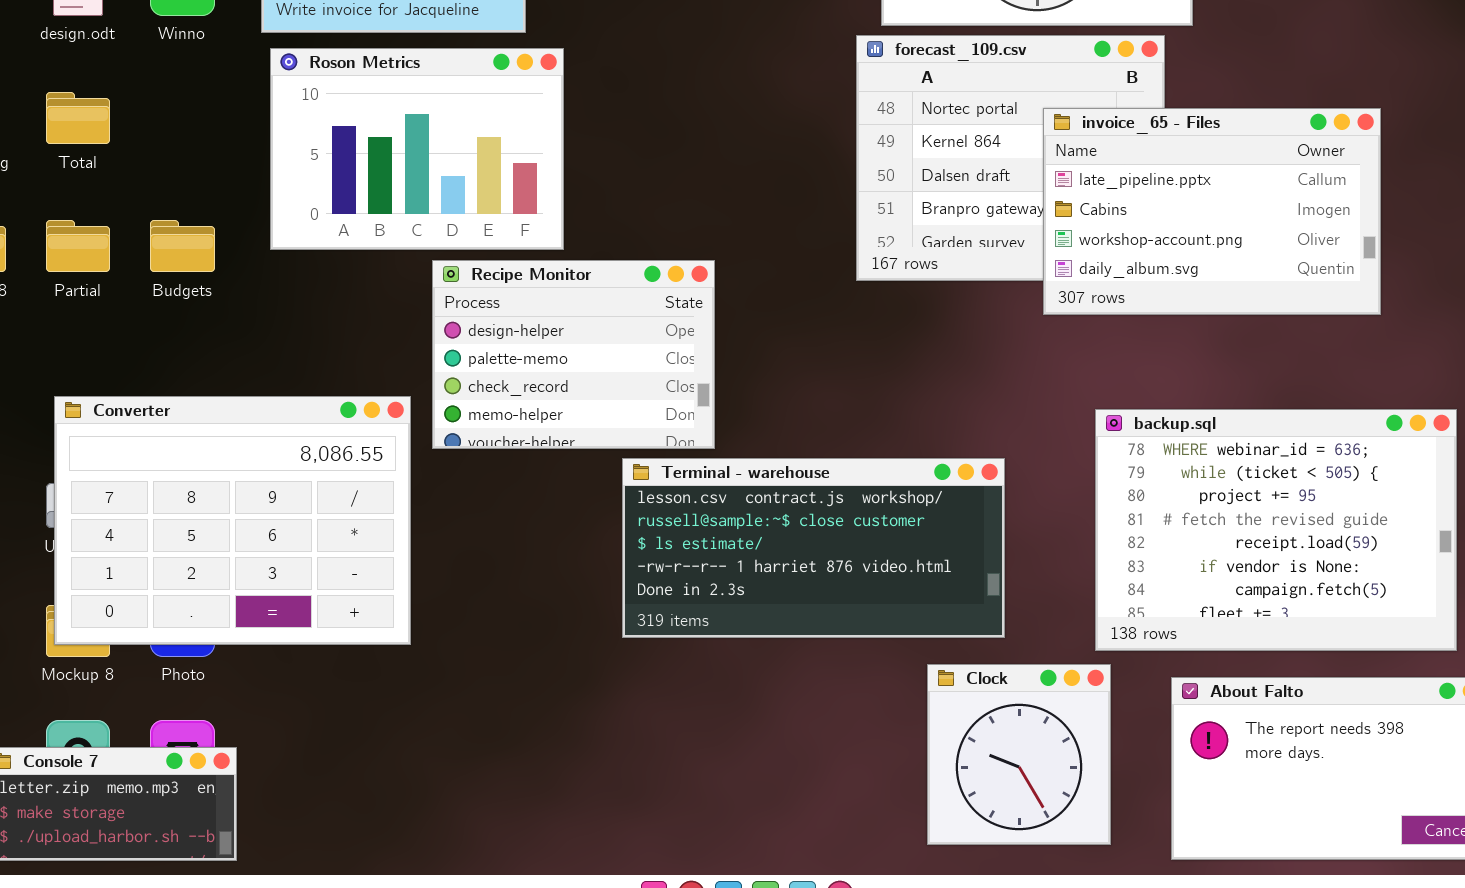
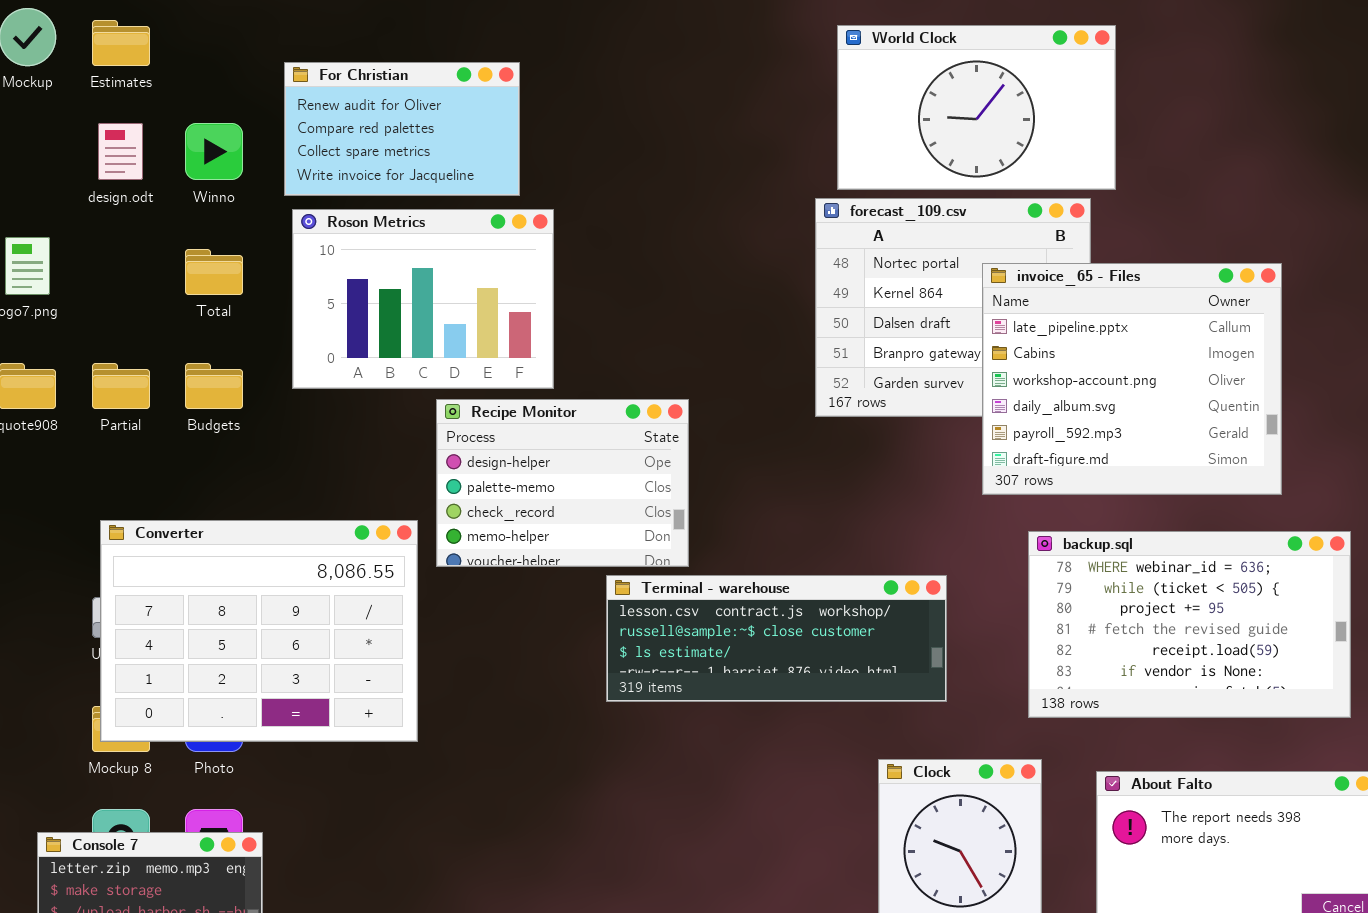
Total: [46,92,110,144] -> [185,249,243,295], moved
invoice_65 - Files: [1043,108,1381,315] -> [982,263,1282,495], resized
backup.sql: [1095,409,1457,651] -> [1028,531,1351,718], resized
Terminal - warehouse: [622,458,1005,638] -> [606,575,947,702], resized

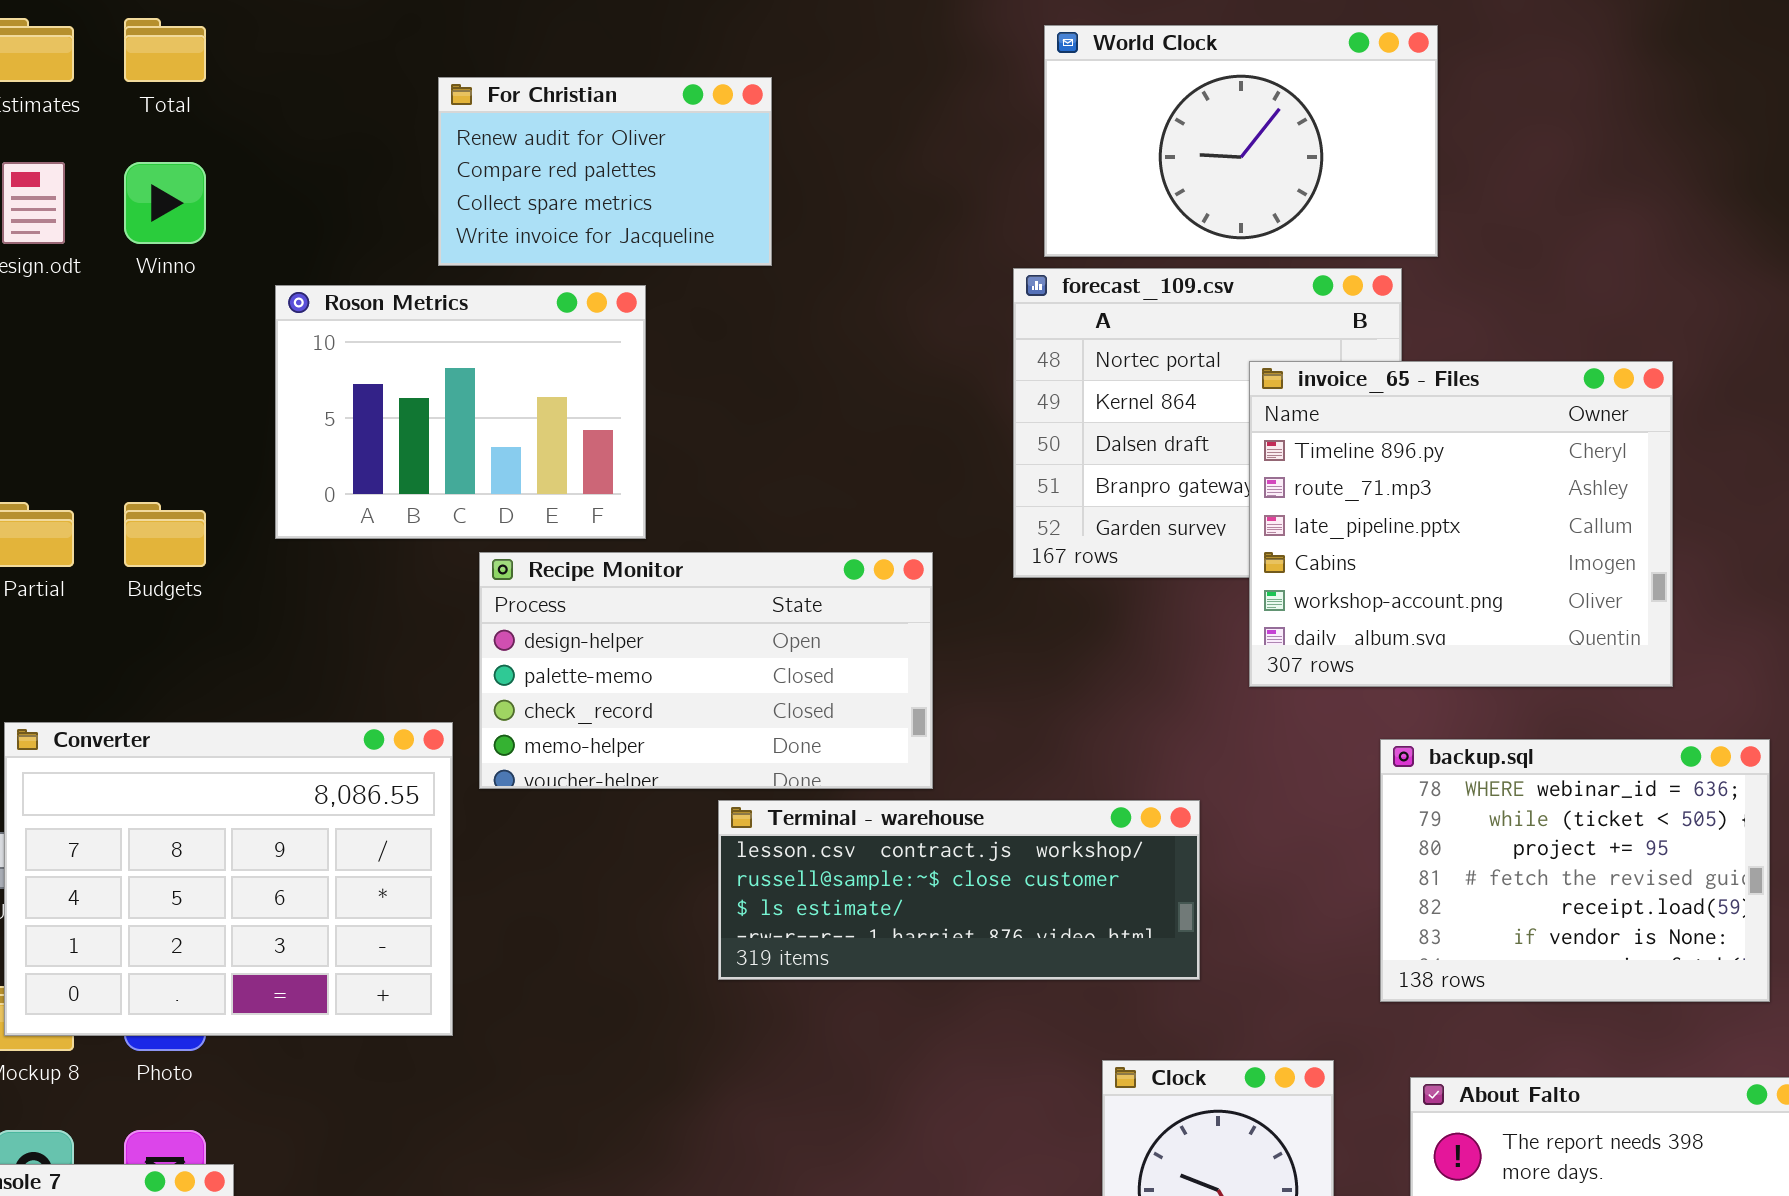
For Christian: [284,62,520,196] -> [438,77,772,266], moved
Total: [185,249,243,295] -> [124,18,206,82], moved
invoice_65 - Files: [982,263,1282,495] -> [1249,361,1673,687], scrolled up 2 rows
Recipe Monitor: [436,399,689,567] -> [479,552,933,789], resized
backup.sql: [1028,531,1351,718] -> [1380,739,1770,1002], resized

